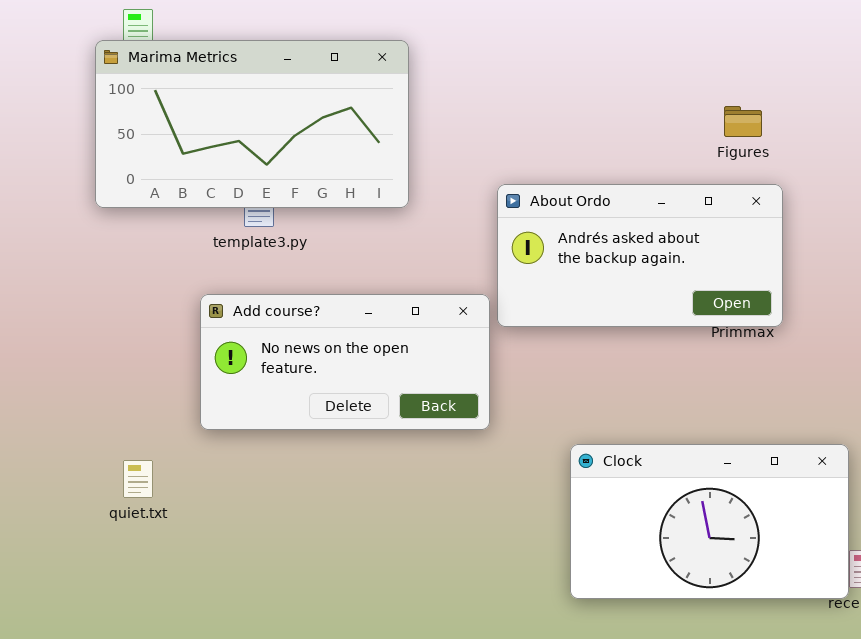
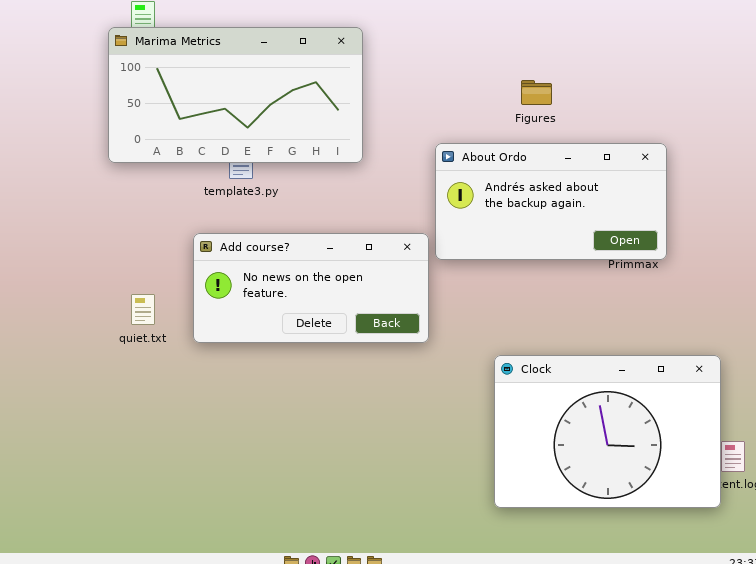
Figures: [724,106,762,137] -> [521,80,552,105], moved
Clock: [570,444,849,599] -> [494,355,721,508], resized
quiet.txt: [123,460,153,498] -> [131,294,155,325], moved

